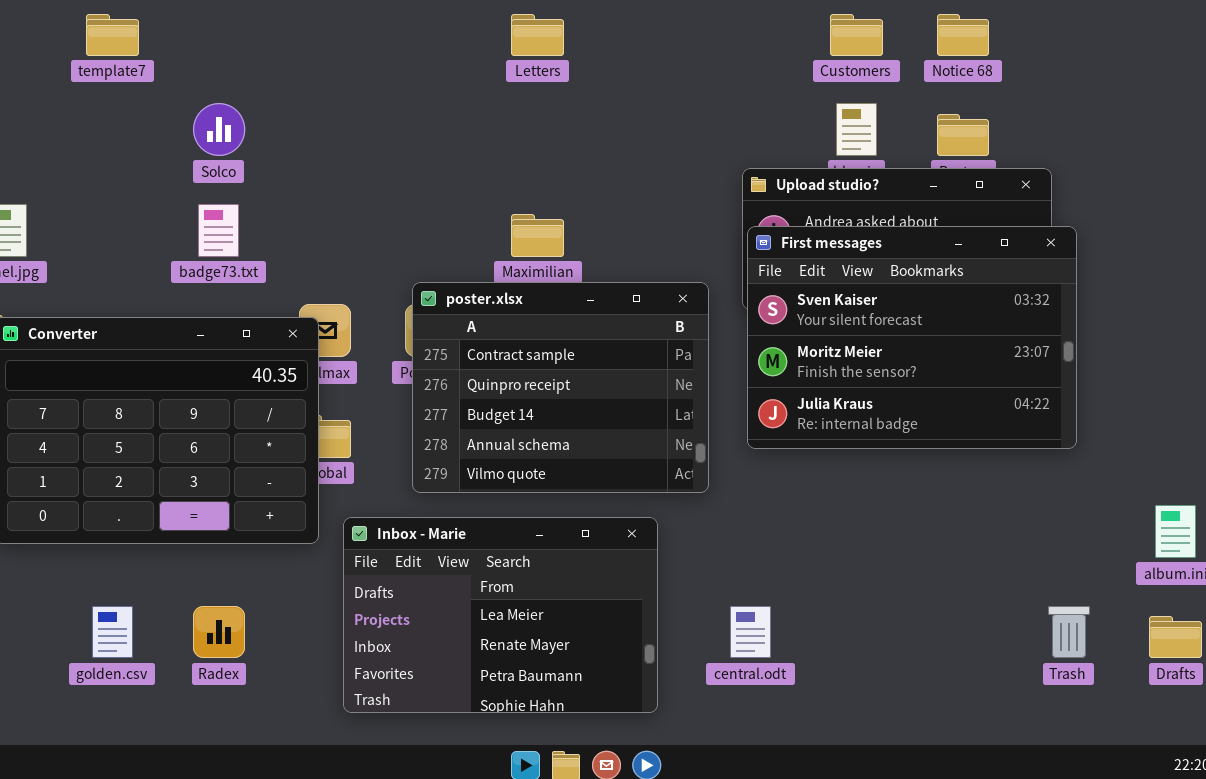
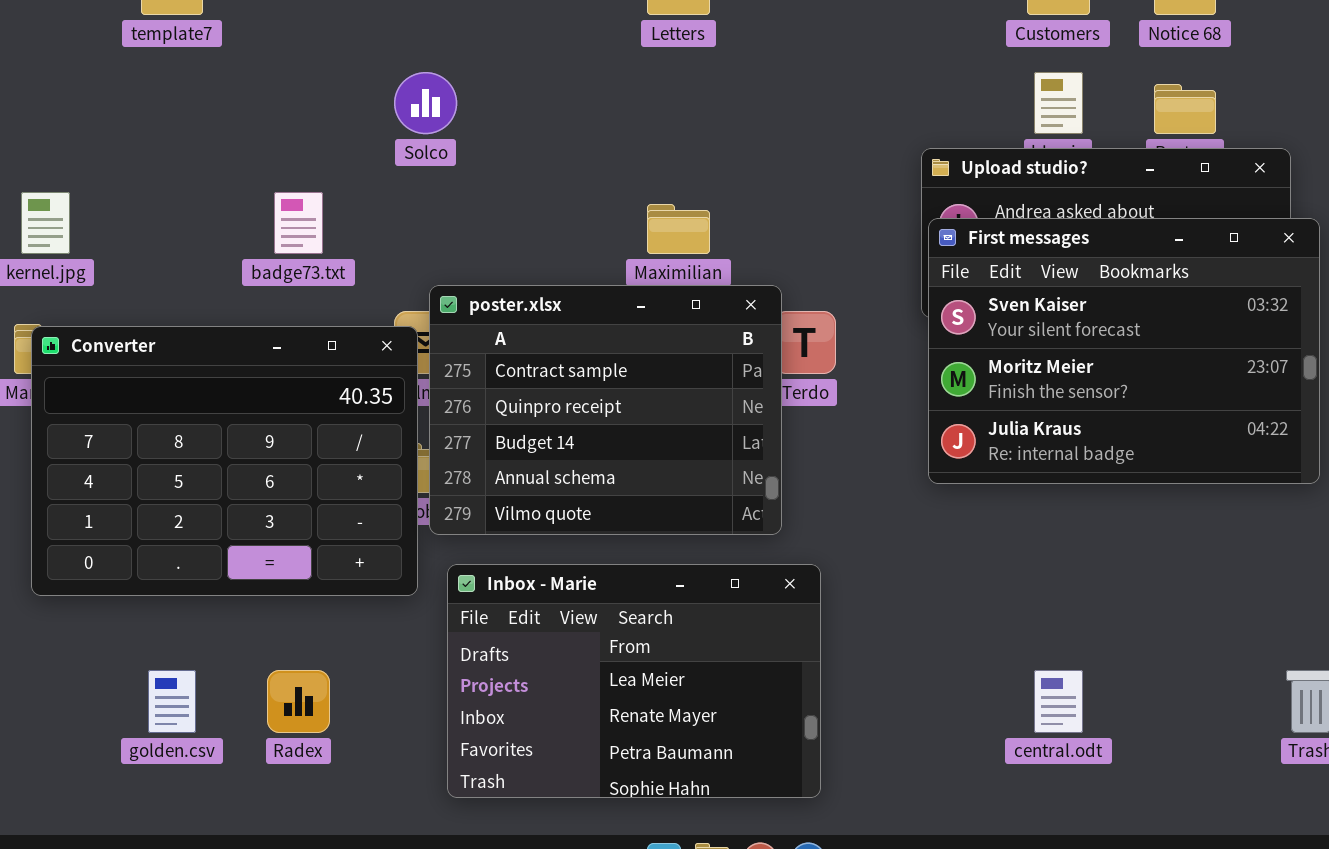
Solco: [193,103,245,156] -> [394,72,457,134], moved
poster.xlsx: [412,282,709,493] -> [429,285,782,535], moved
central.odt: [730,606,771,658] -> [1034,670,1083,733], moved

